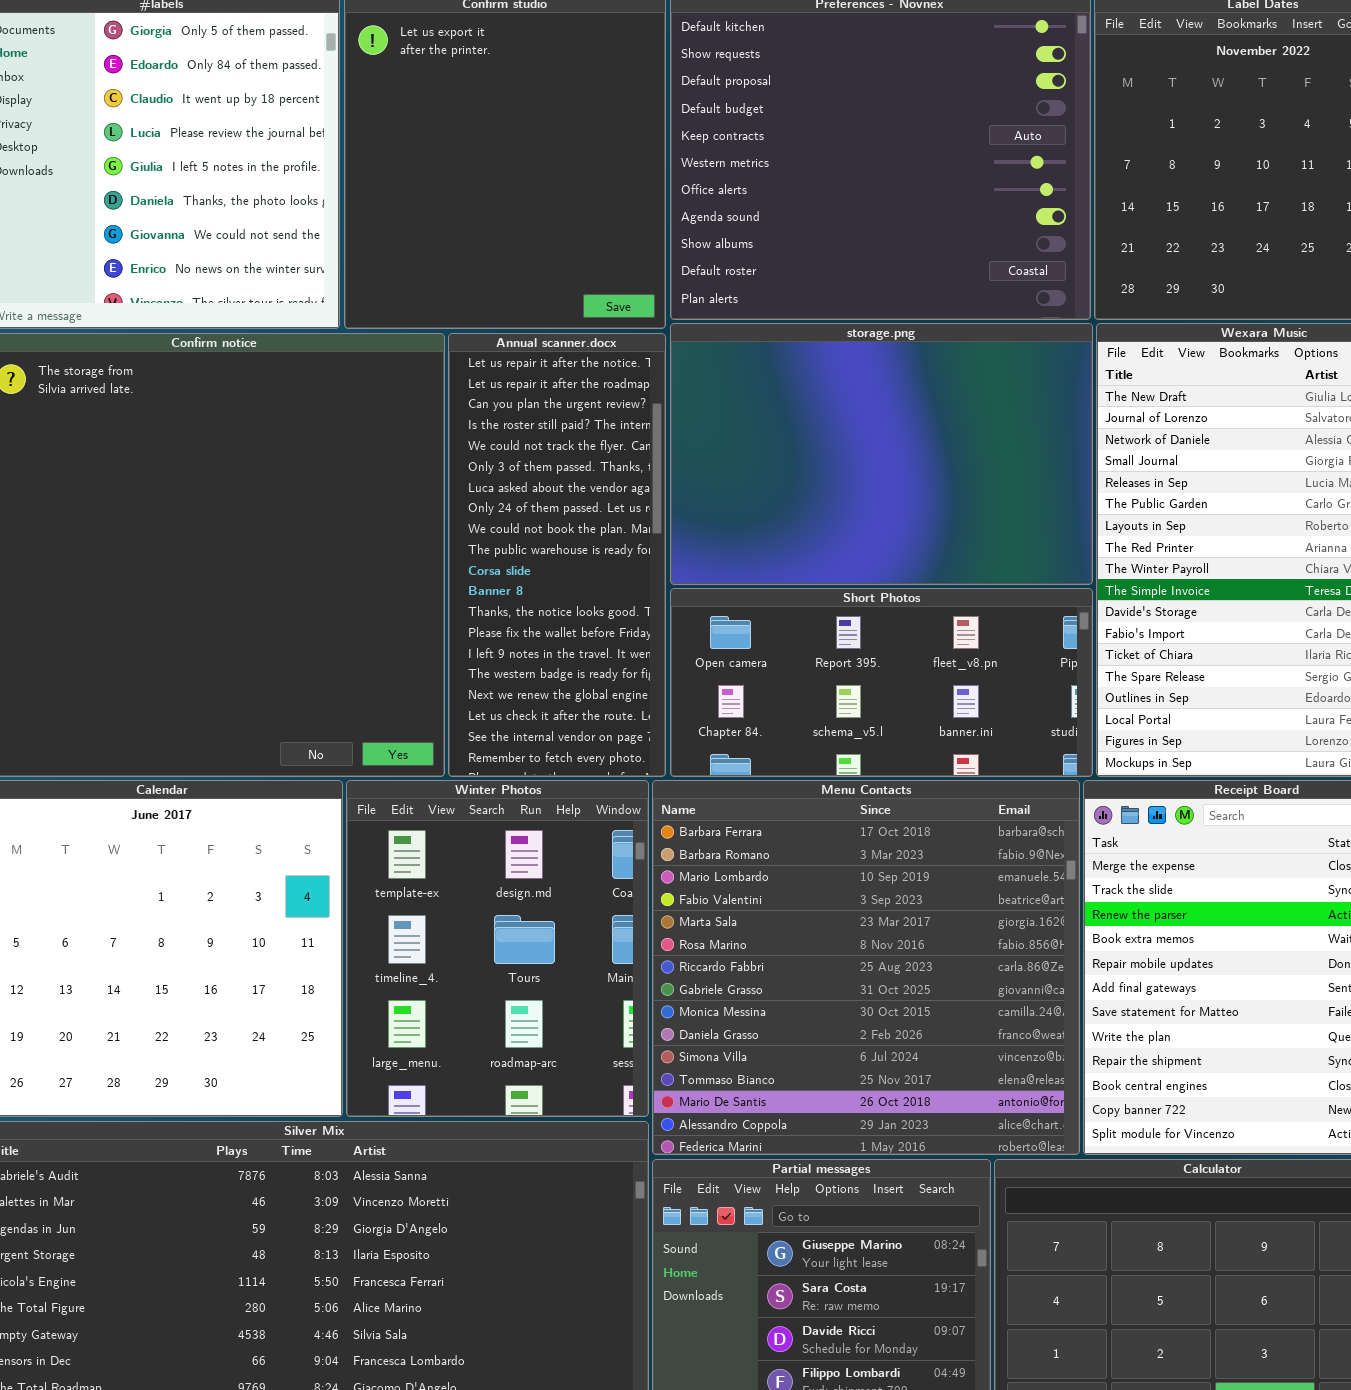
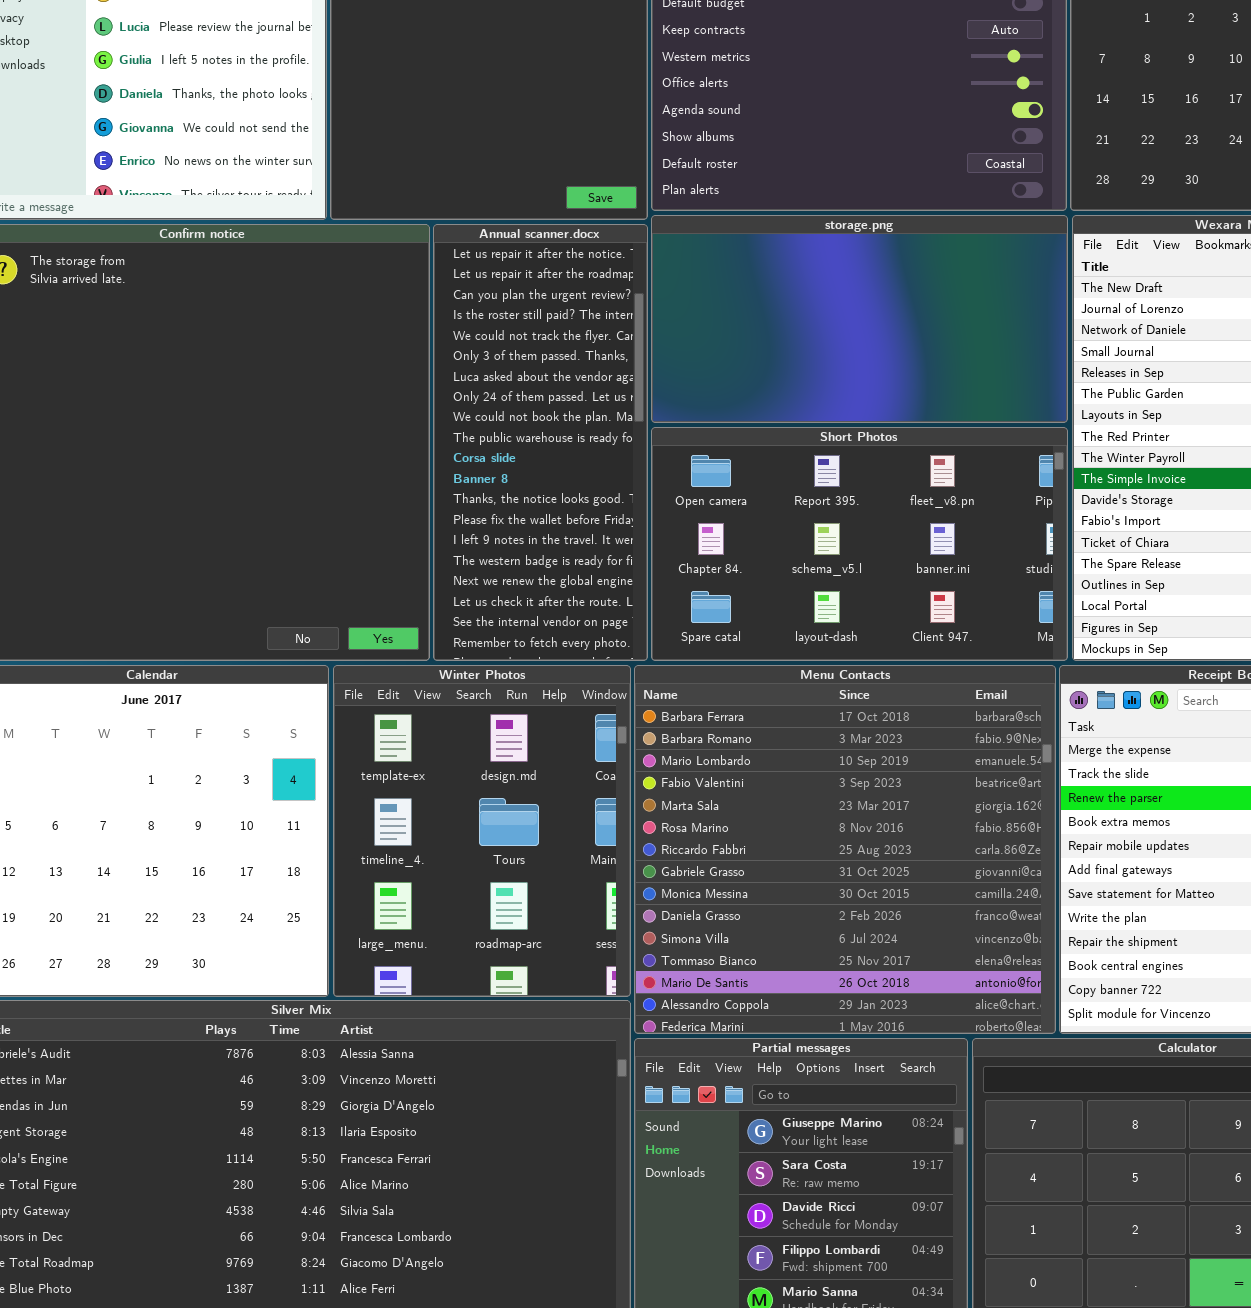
storage.png: [670,323,1093,585] -> [651,215,1068,423], resized
Short Photos: [670,588,1093,777] -> [651,427,1068,661], resized

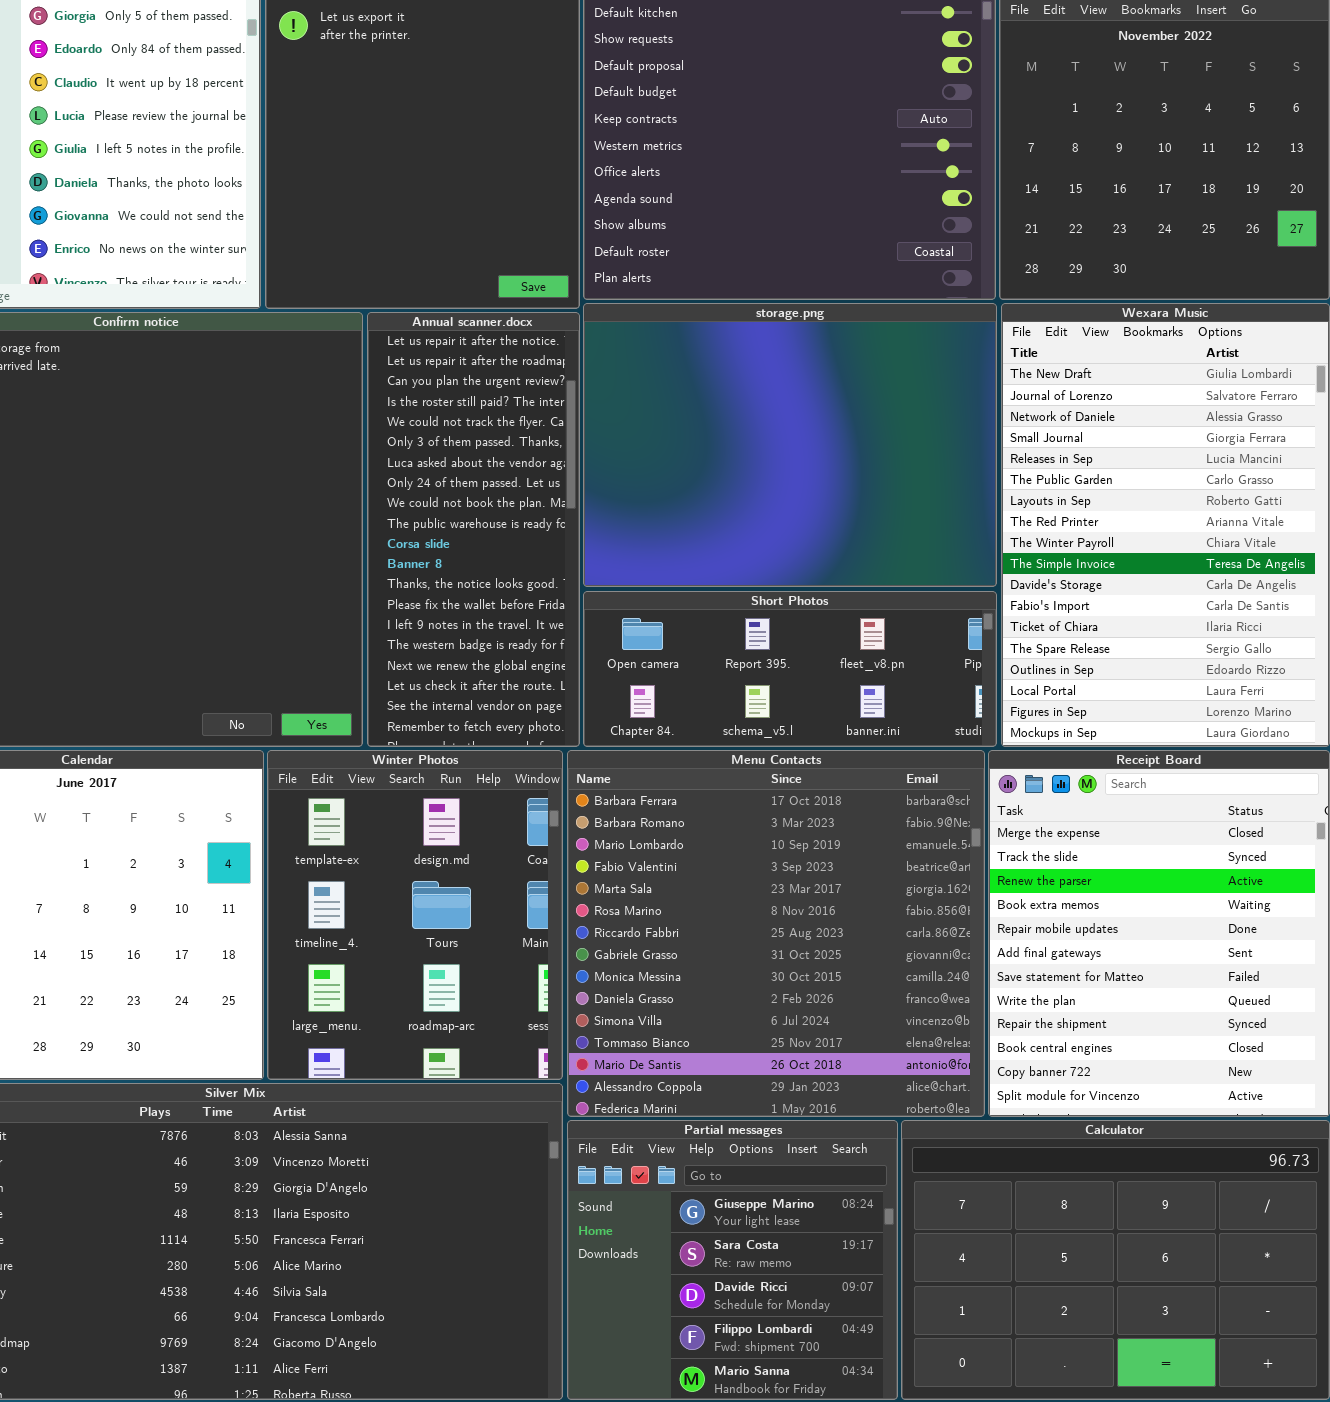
storage.png: [651,215,1068,423] -> [583,303,997,587], resized
Short Photos: [651,427,1068,661] -> [583,591,997,747], resized

